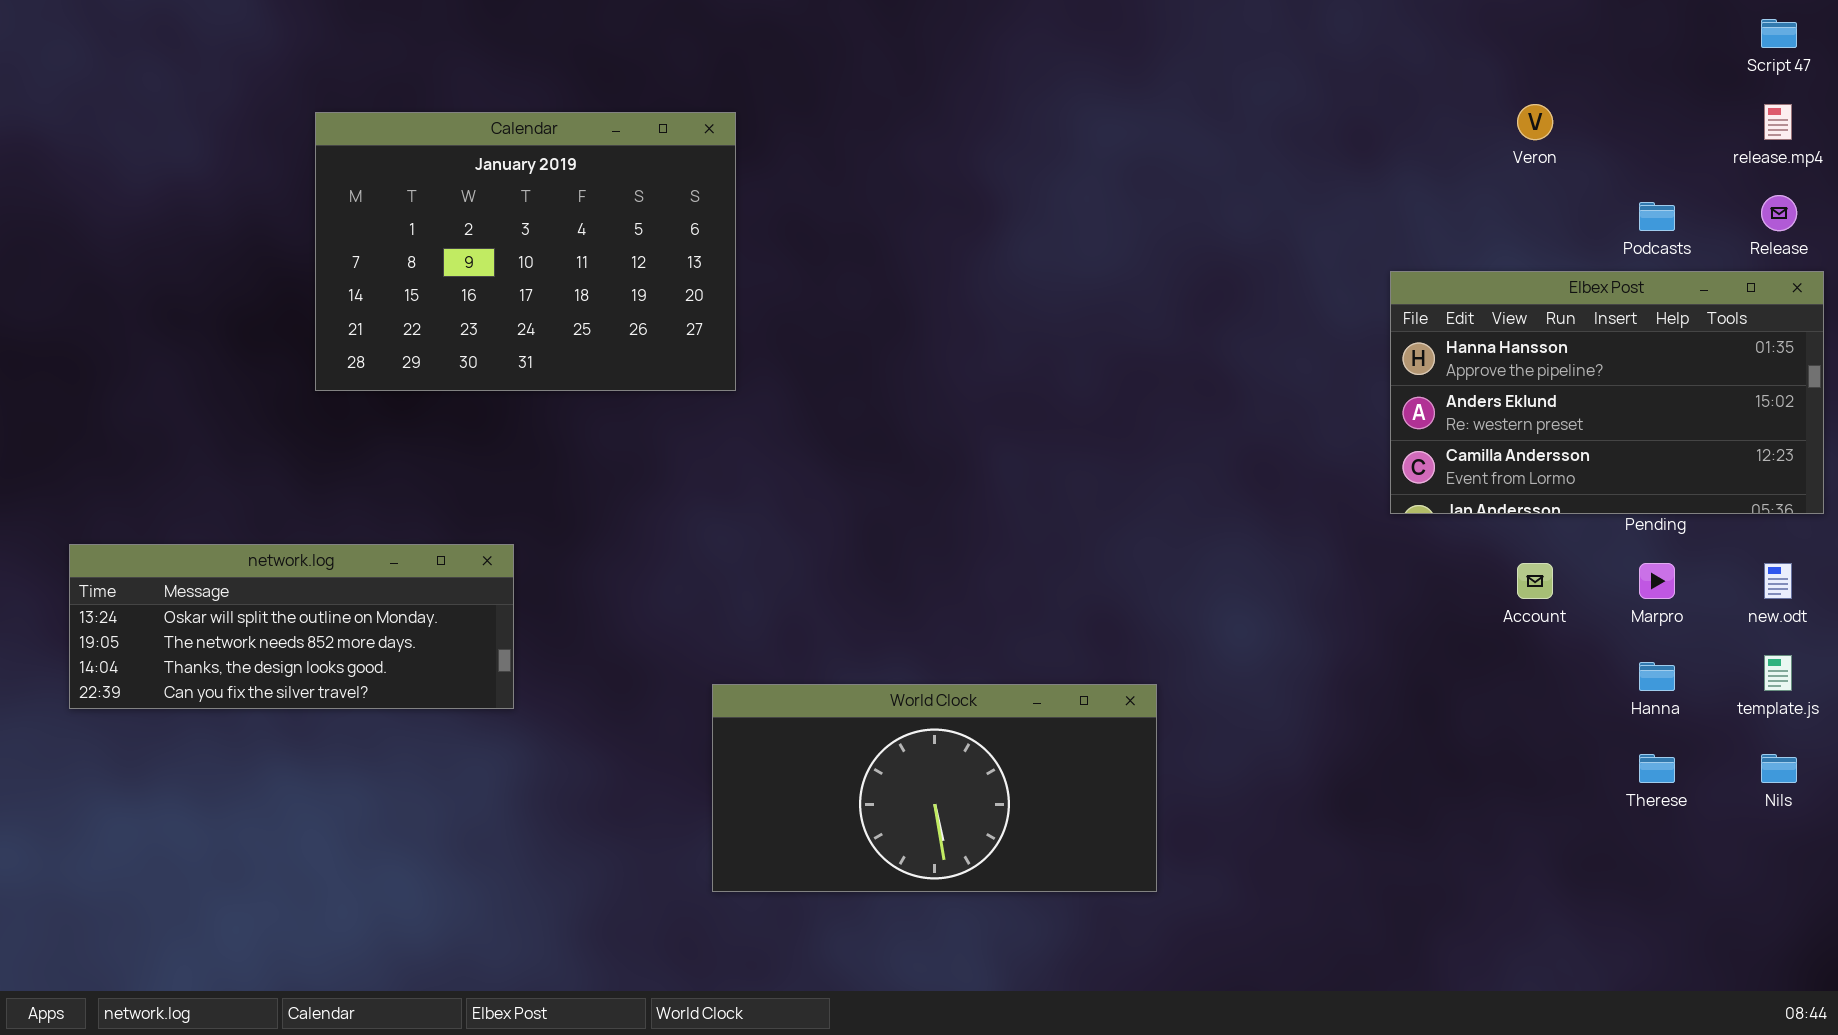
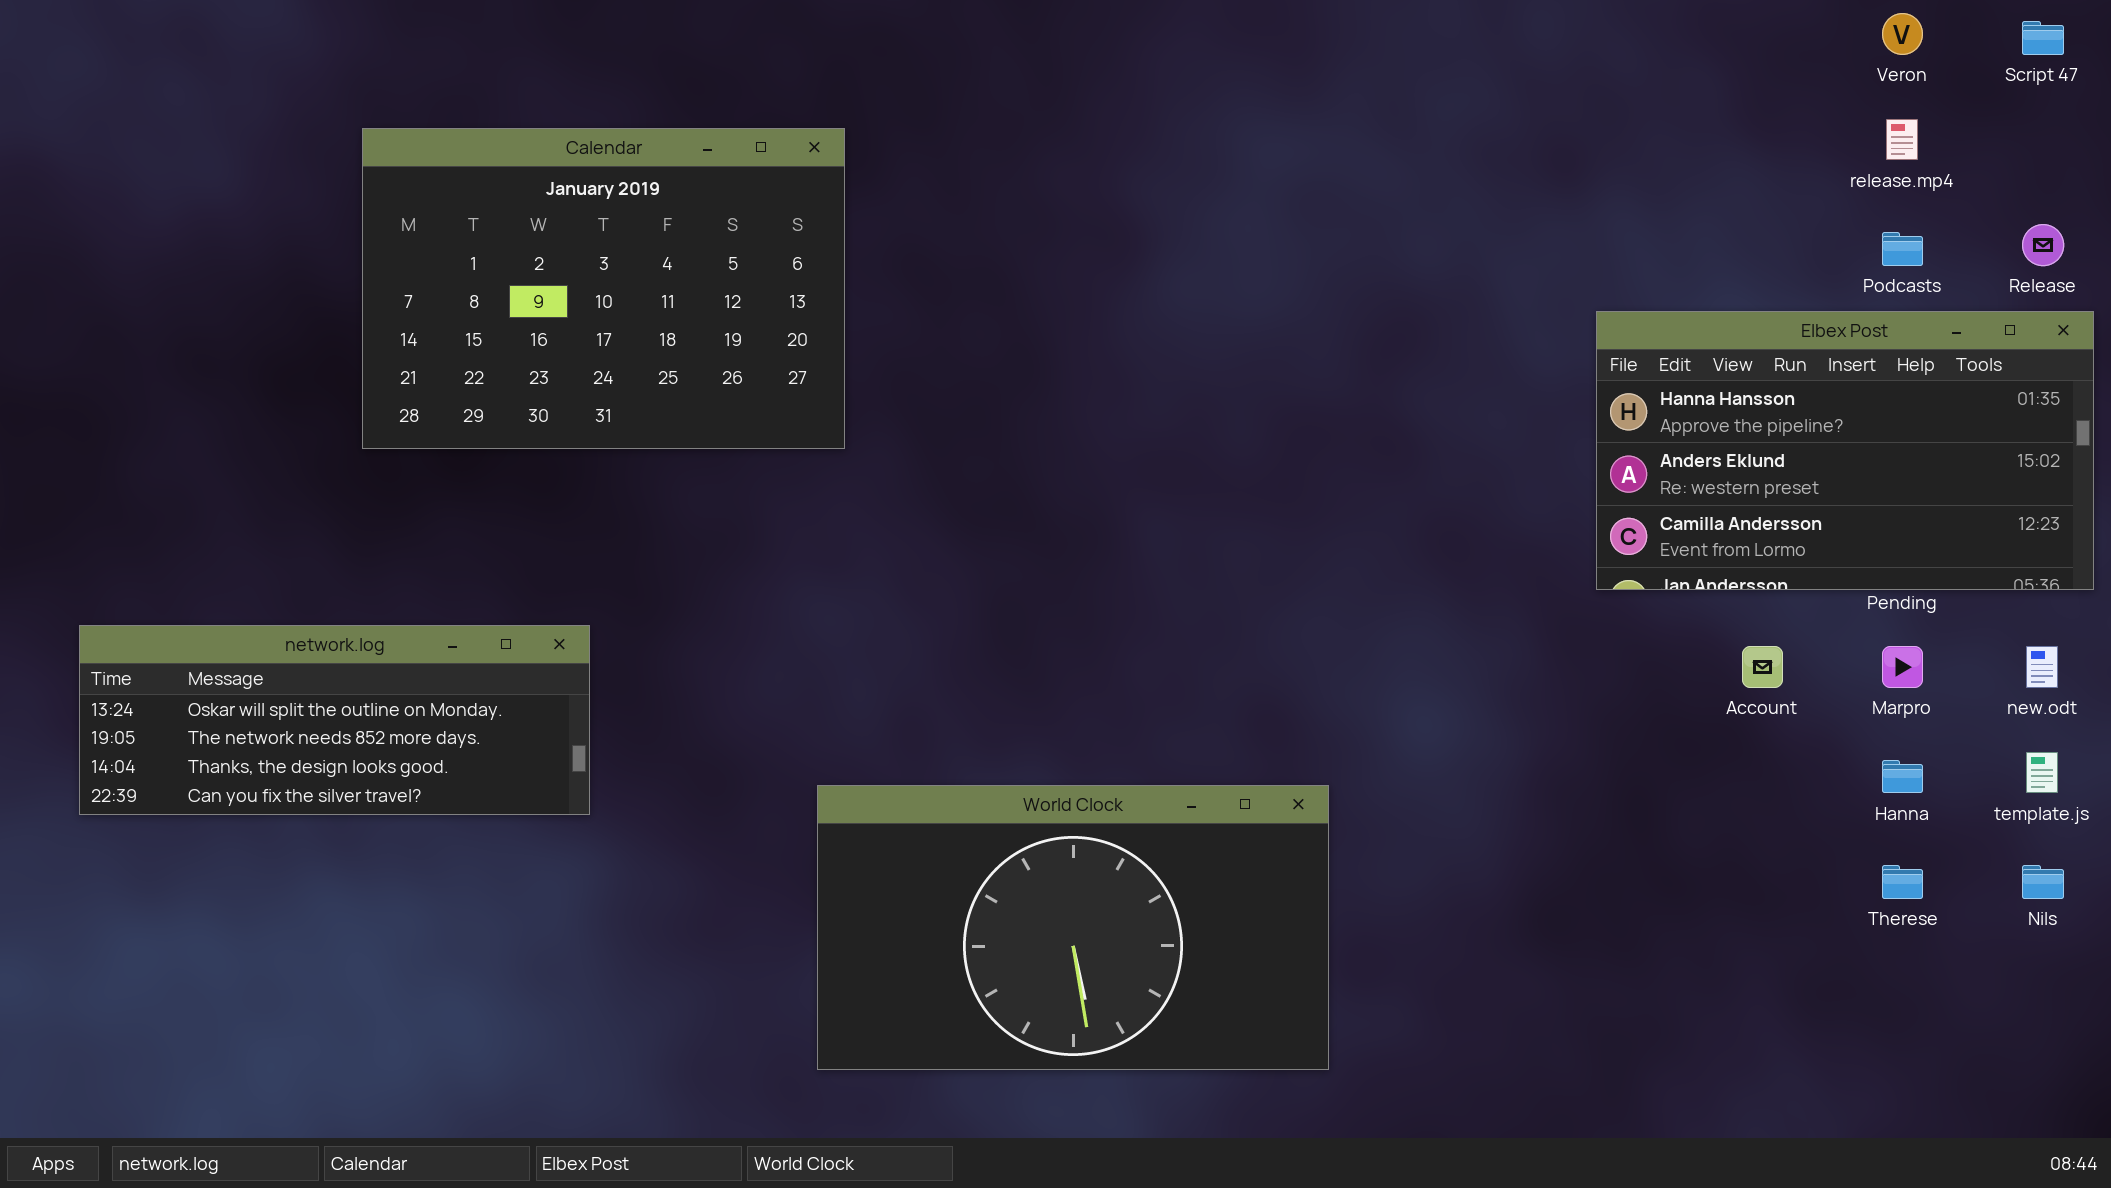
Veron: [1517,104,1553,140] -> [1882,13,1923,55], moved
release.mp4: [1764,104,1792,140] -> [1886,119,1918,160], moved
World Clock: [712,684,1157,892] -> [817,785,1329,1070], resized

